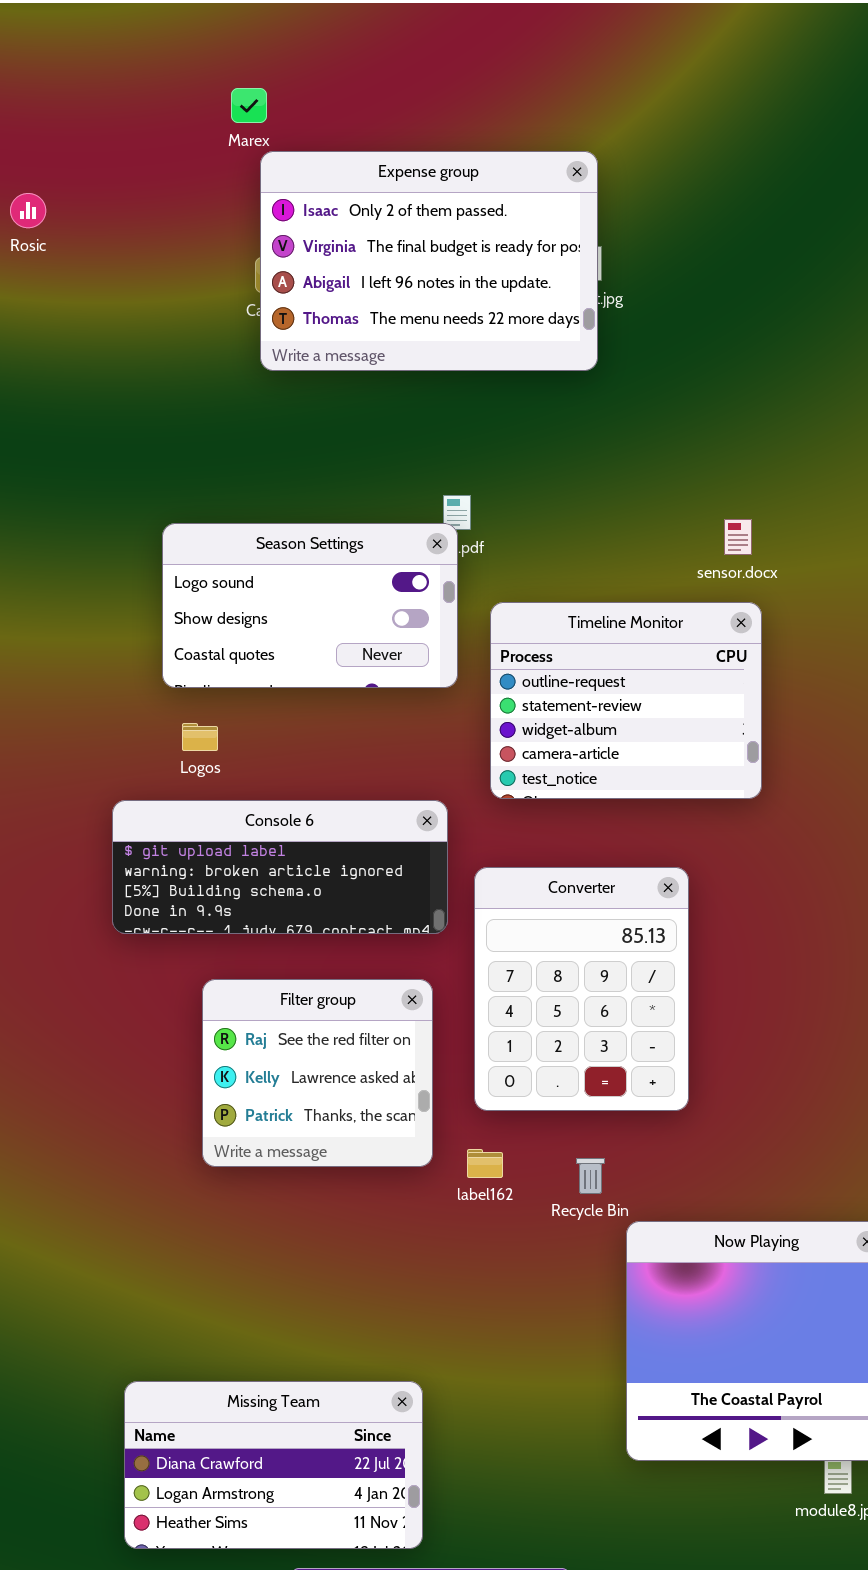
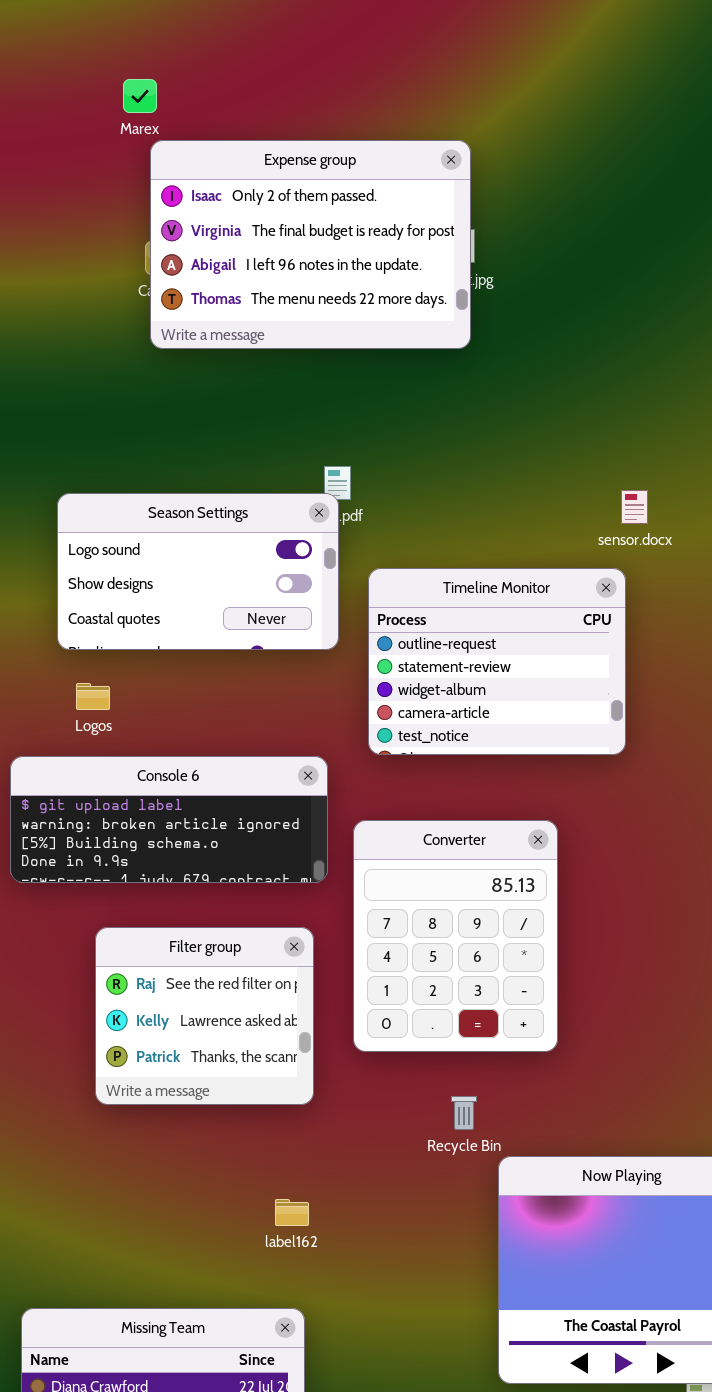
sensor.docx: [724,519,752,555] -> [621,490,648,524], moved
label162: [467,1149,503,1178] -> [275,1199,309,1226], moved

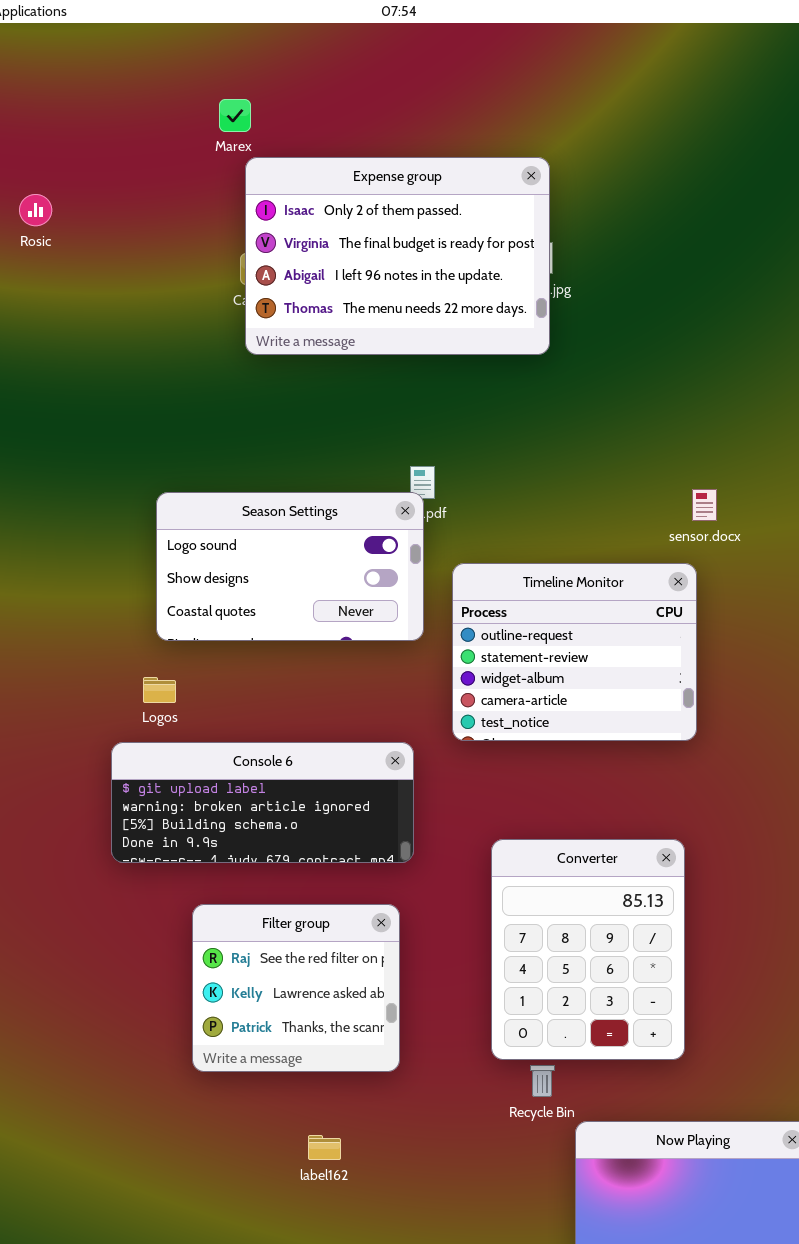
Logos: [76,683,110,710] -> [143,677,176,703], moved
Converter: [353,820,558,1052] -> [491,839,685,1060], moved
label162: [275,1199,309,1226] -> [308,1135,341,1160], moved

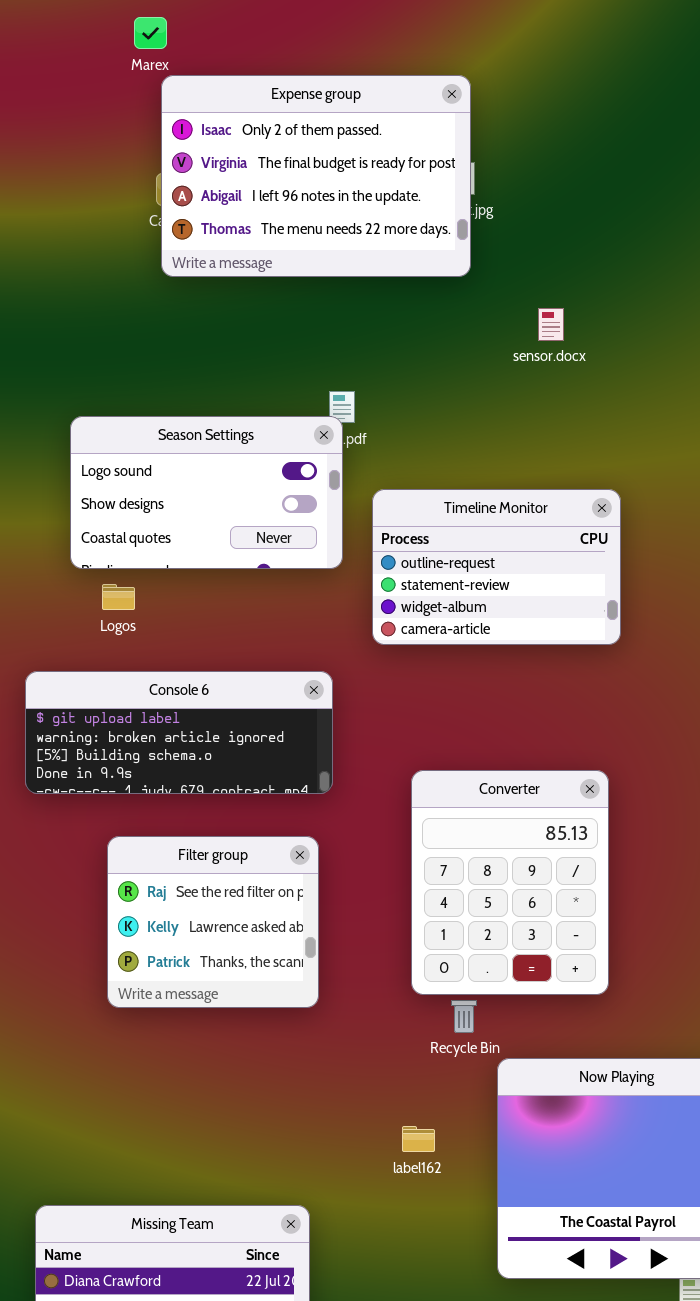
sensor.docx: [692,489,717,521] -> [538,308,564,341], moved
Timeline Monitor: [452,563,697,741] -> [372,489,621,645], resized
Logos: [143,677,176,703] -> [102,584,135,610], moved
label162: [308,1135,341,1160] -> [402,1126,435,1152], moved

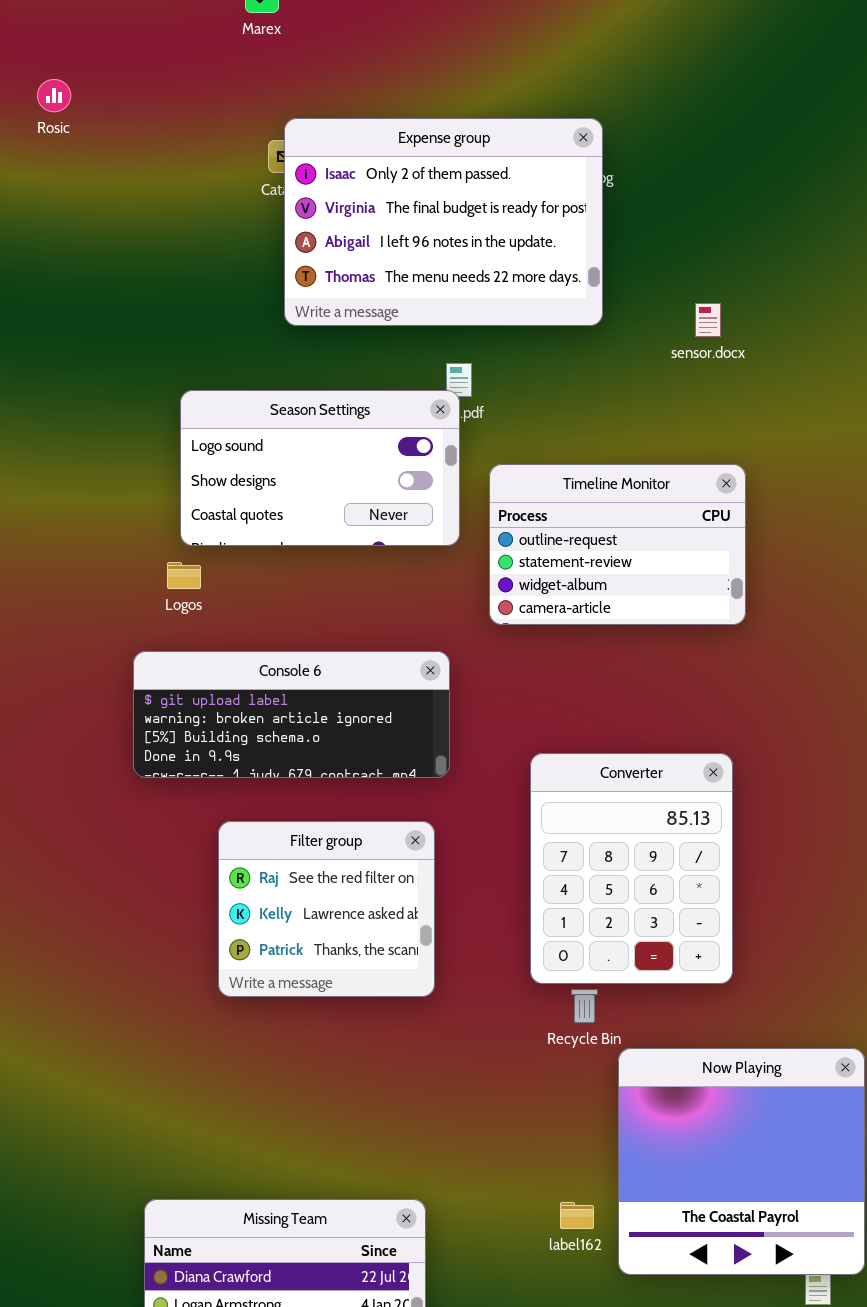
Expense group: [161,75,471,277] -> [284,118,603,326], moved
sensor.docx: [538,308,564,341] -> [695,303,721,337], moved
Logos: [102,584,135,610] -> [167,562,201,589], moved
label162: [402,1126,435,1152] -> [560,1202,594,1229], moved

